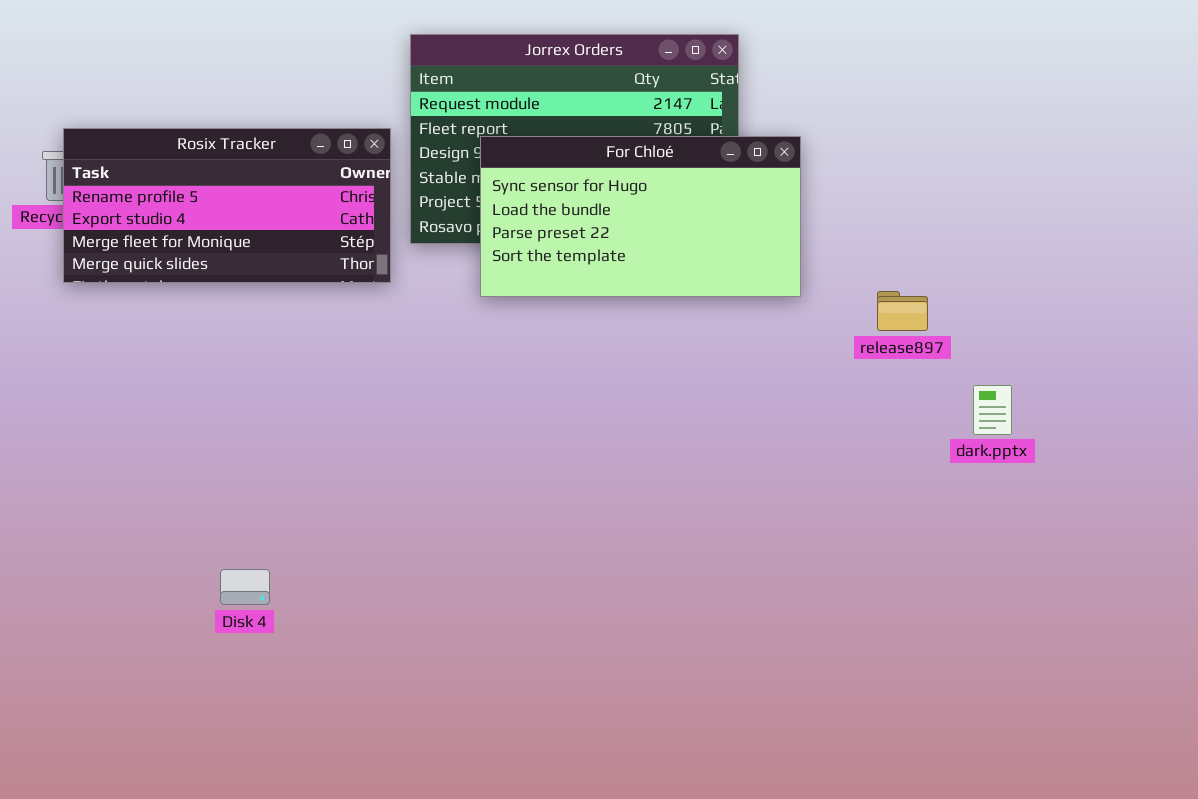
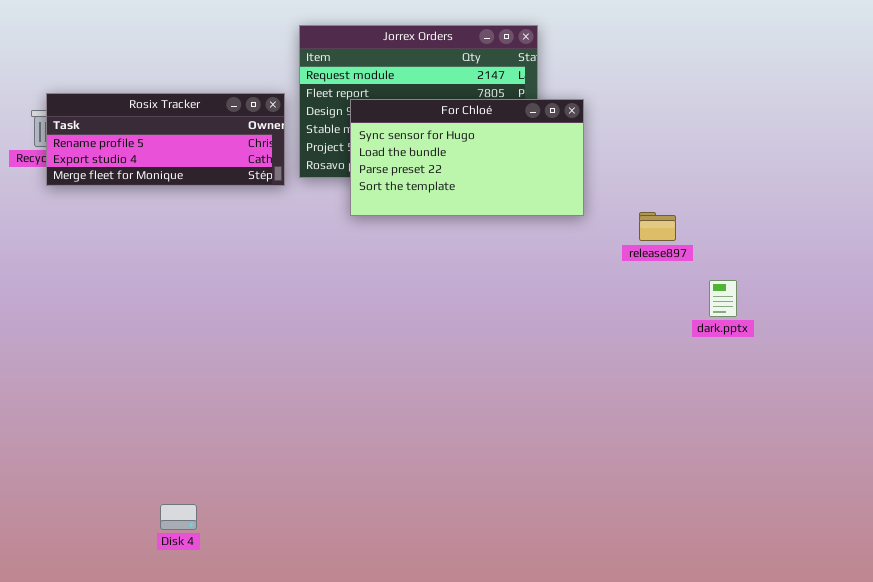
Rosix Tracker: [63,128,391,283] -> [46,93,285,186], resized
Disk 4: [220,569,270,605] -> [160,504,197,530], moved

